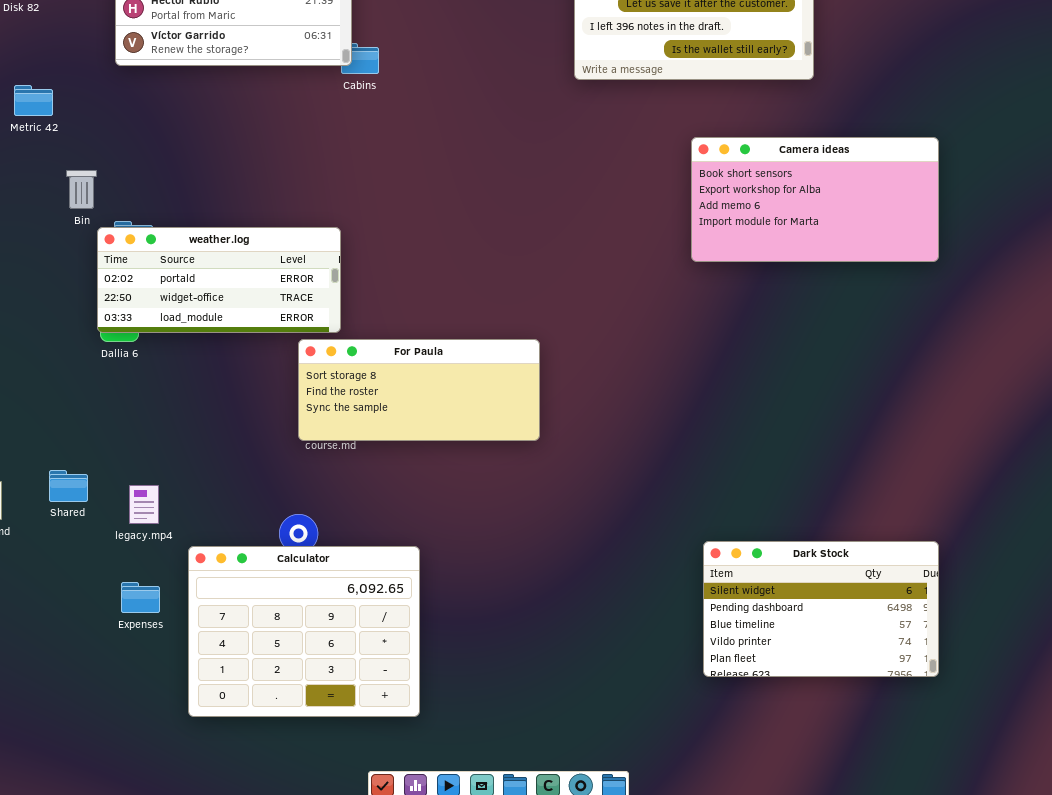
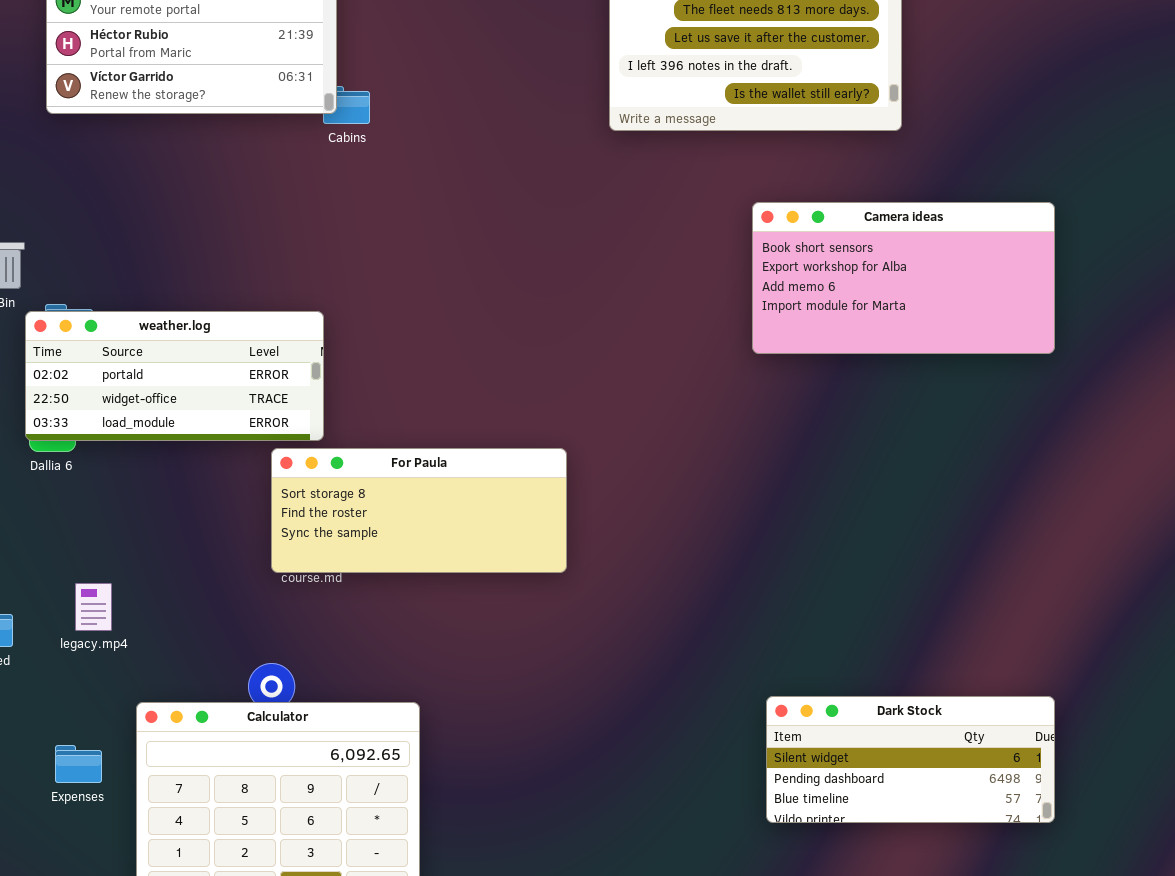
legacy.mp4: [129,485,159,524] -> [75,583,112,631], moved
Dark Stock: [703,541,939,677] -> [766,696,1055,823], resized

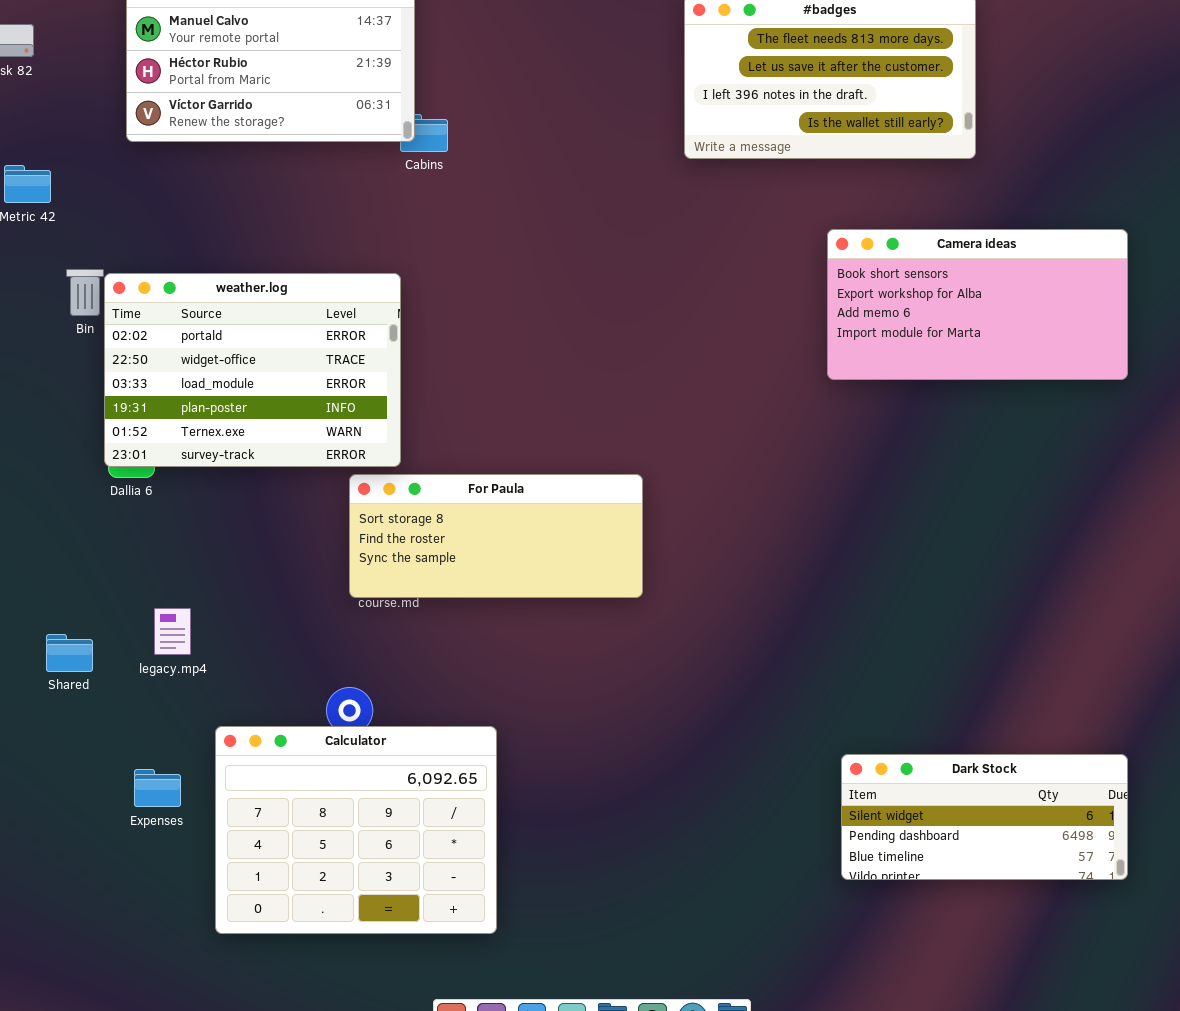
weather.log: [25,311,324,441] -> [104,273,401,467], resized
Dark Stock: [766,696,1055,823] -> [841,754,1128,880], moved

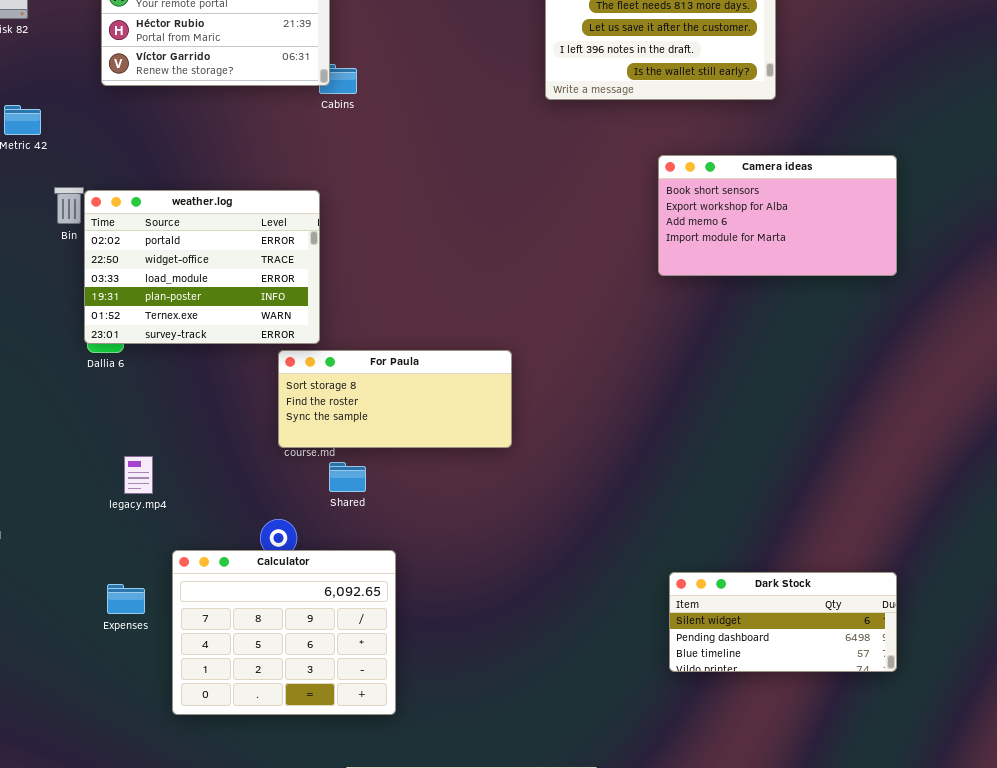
Shared: [46,634,93,672] -> [329,462,366,492], moved

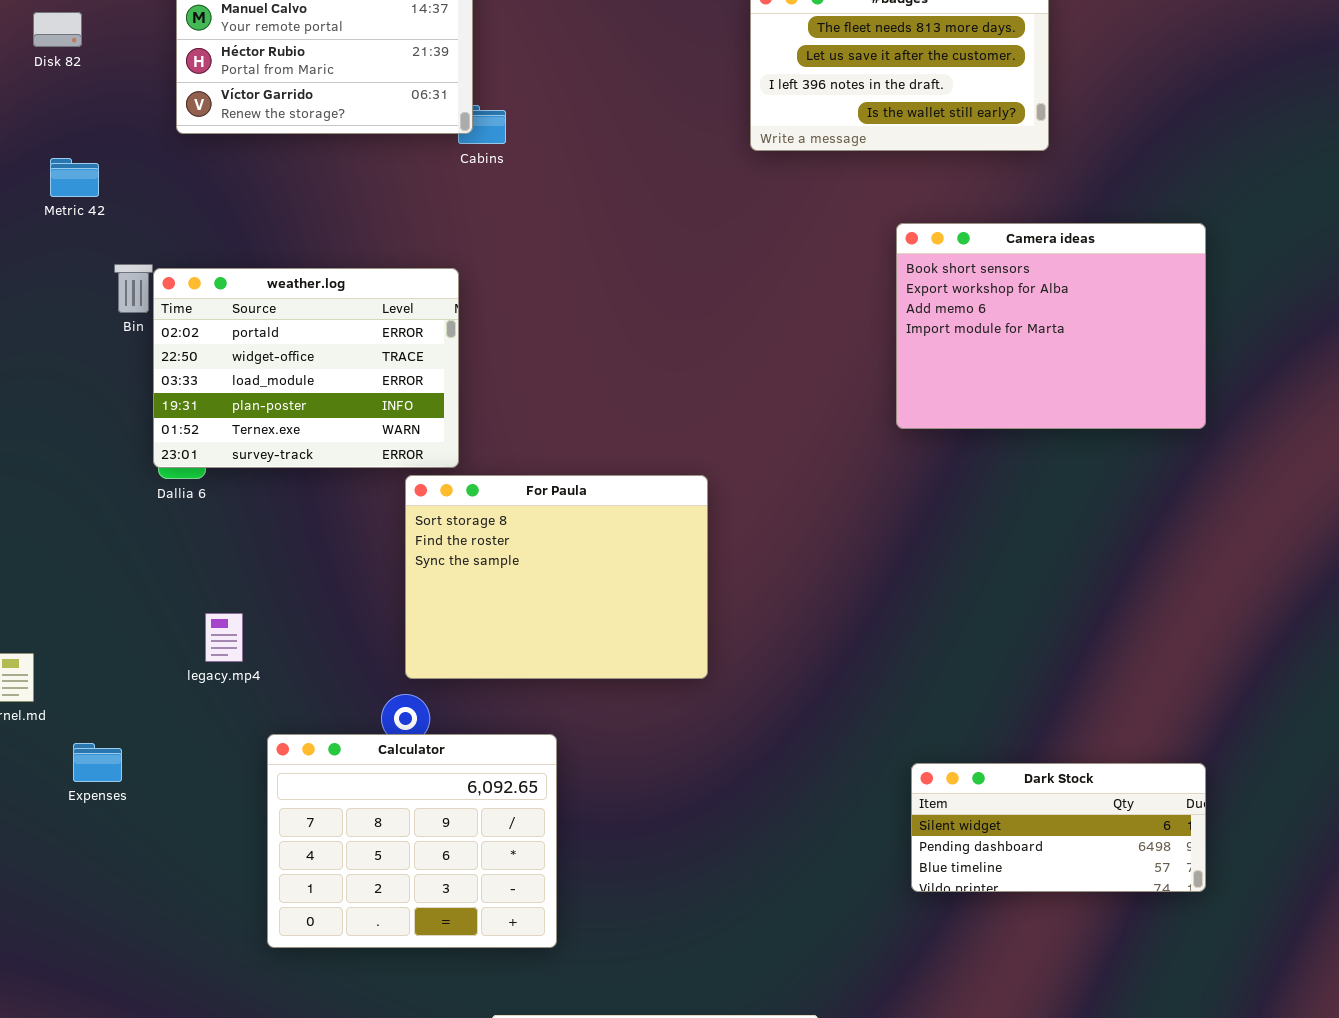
Camera ideas: [658,155,897,276] -> [896,223,1206,429], resized
For Paula: [278,350,512,448] -> [405,475,708,679], resized
Expenses: [107,584,145,614] -> [73,743,122,782], moved

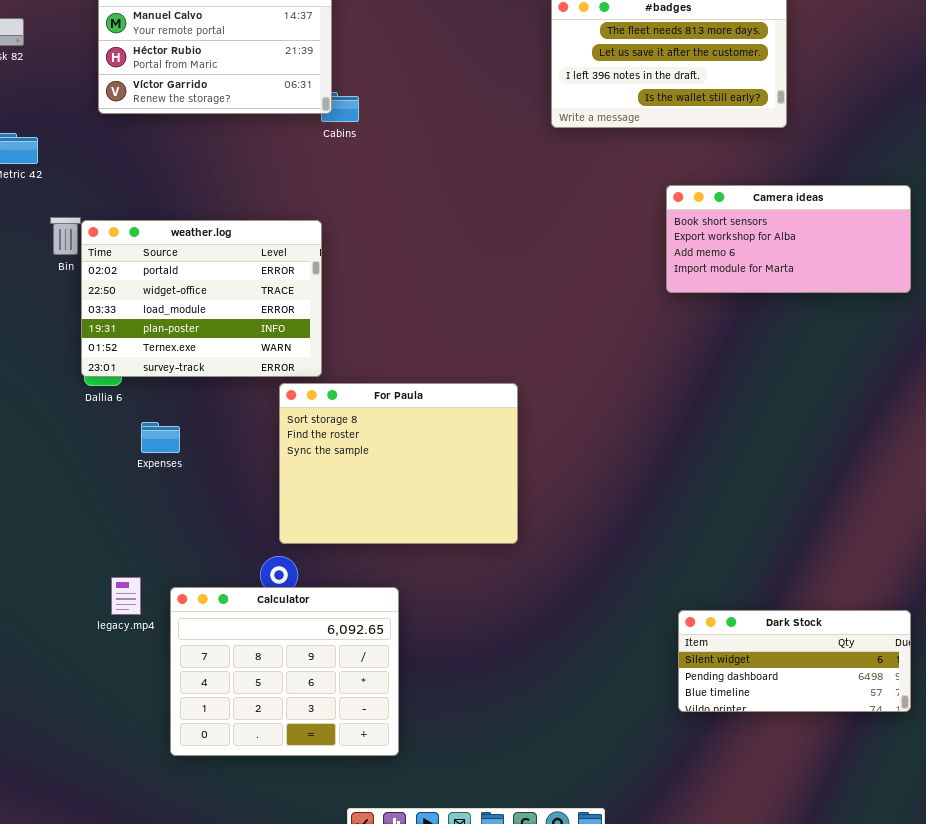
Camera ideas: [896,223,1206,429] -> [666,185,911,293], resized
legacy.mp4: [205,613,243,662] -> [111,577,141,615], moved
Expenses: [73,743,122,782] -> [141,422,180,453], moved

